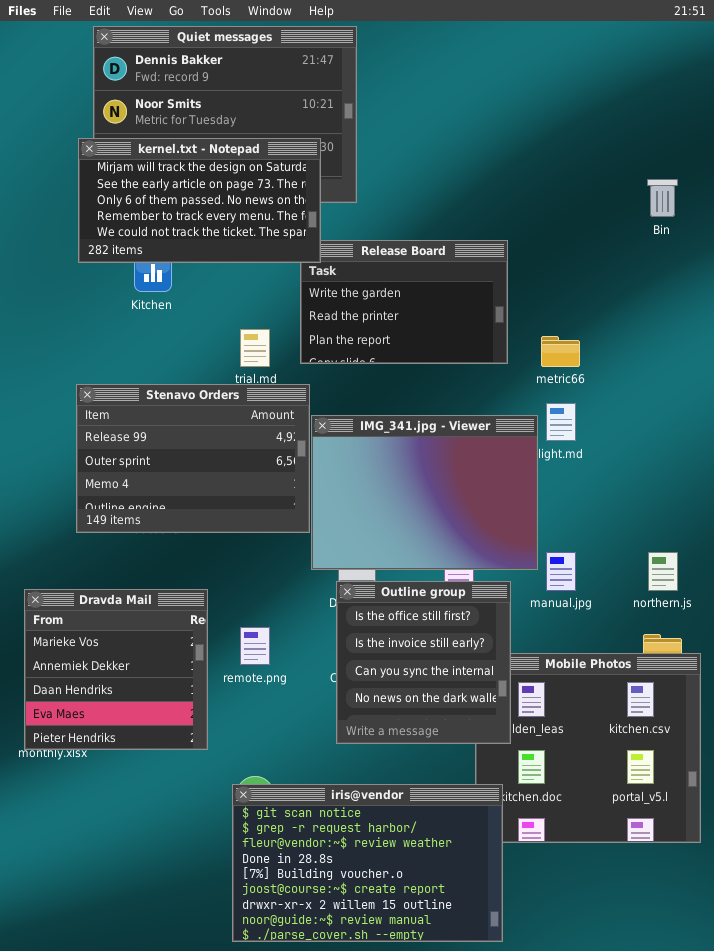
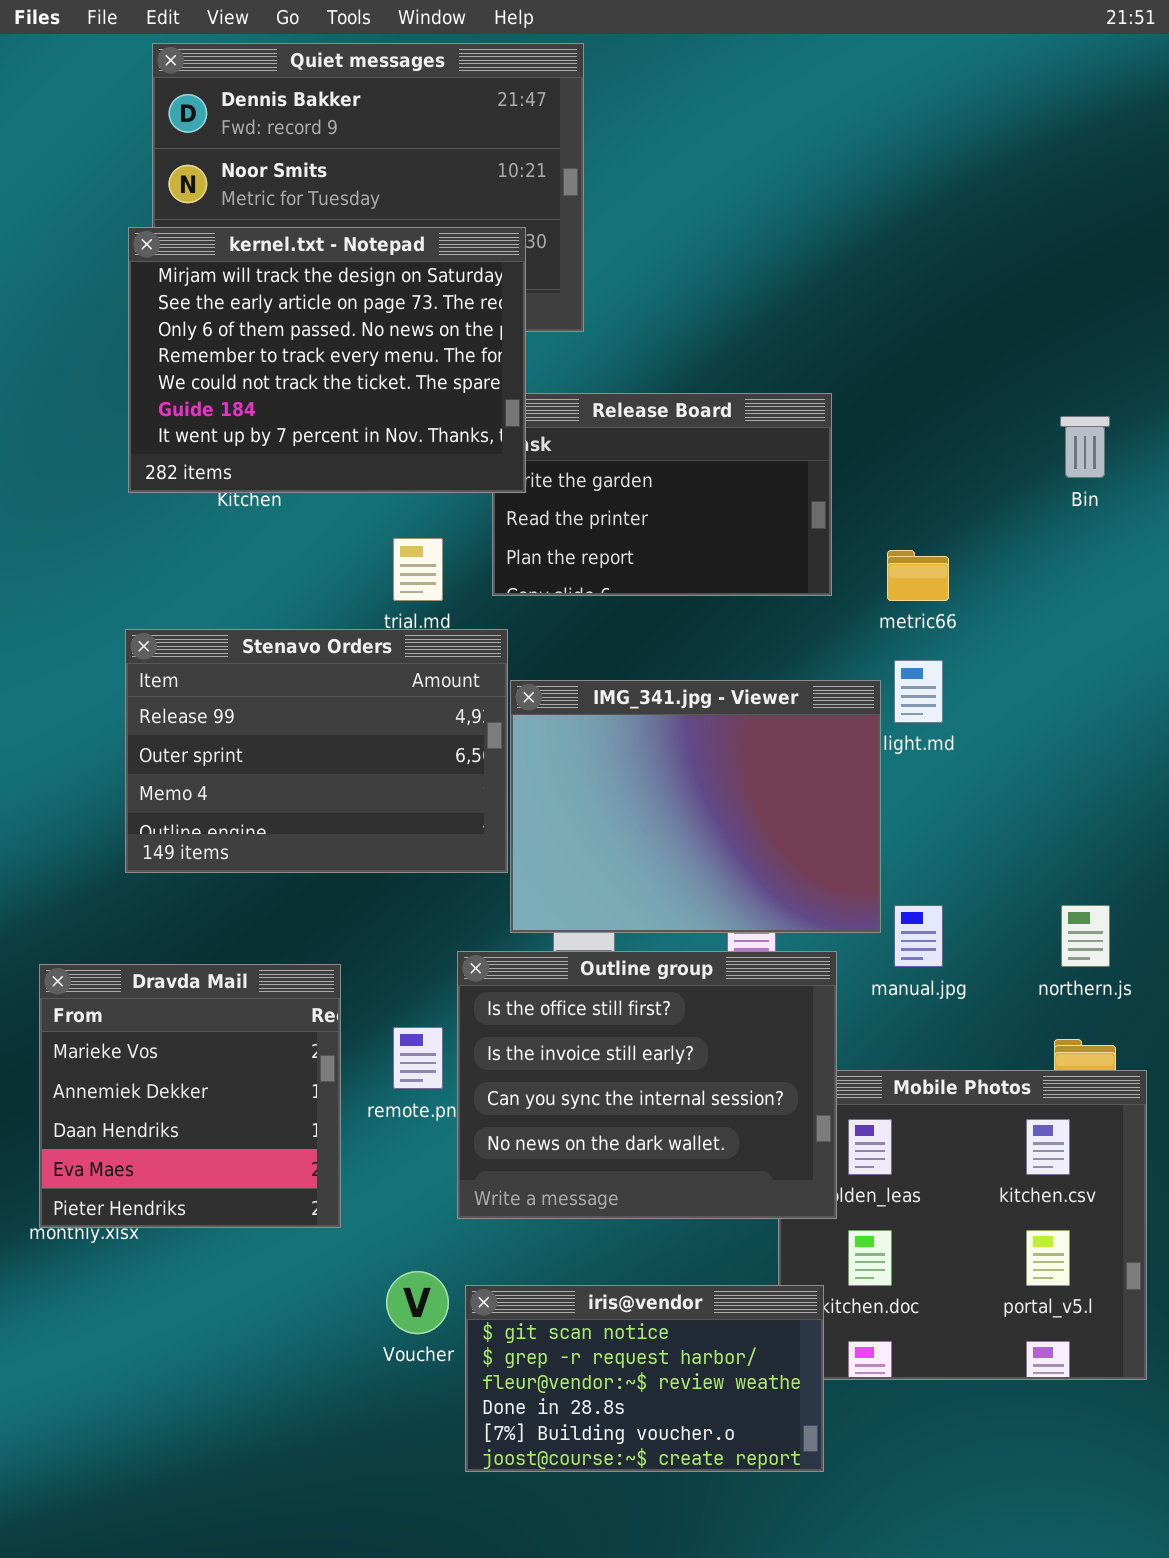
kernel.txt - Notepad: [78,138,321,263] -> [128,227,526,493], resized
Bin: [647,179,678,217] -> [1060,416,1110,478], moved
Outline group: [336,581,511,744] -> [457,951,837,1219], resized
iris@vendor: [232,784,503,942] -> [465,1285,824,1472], resized

